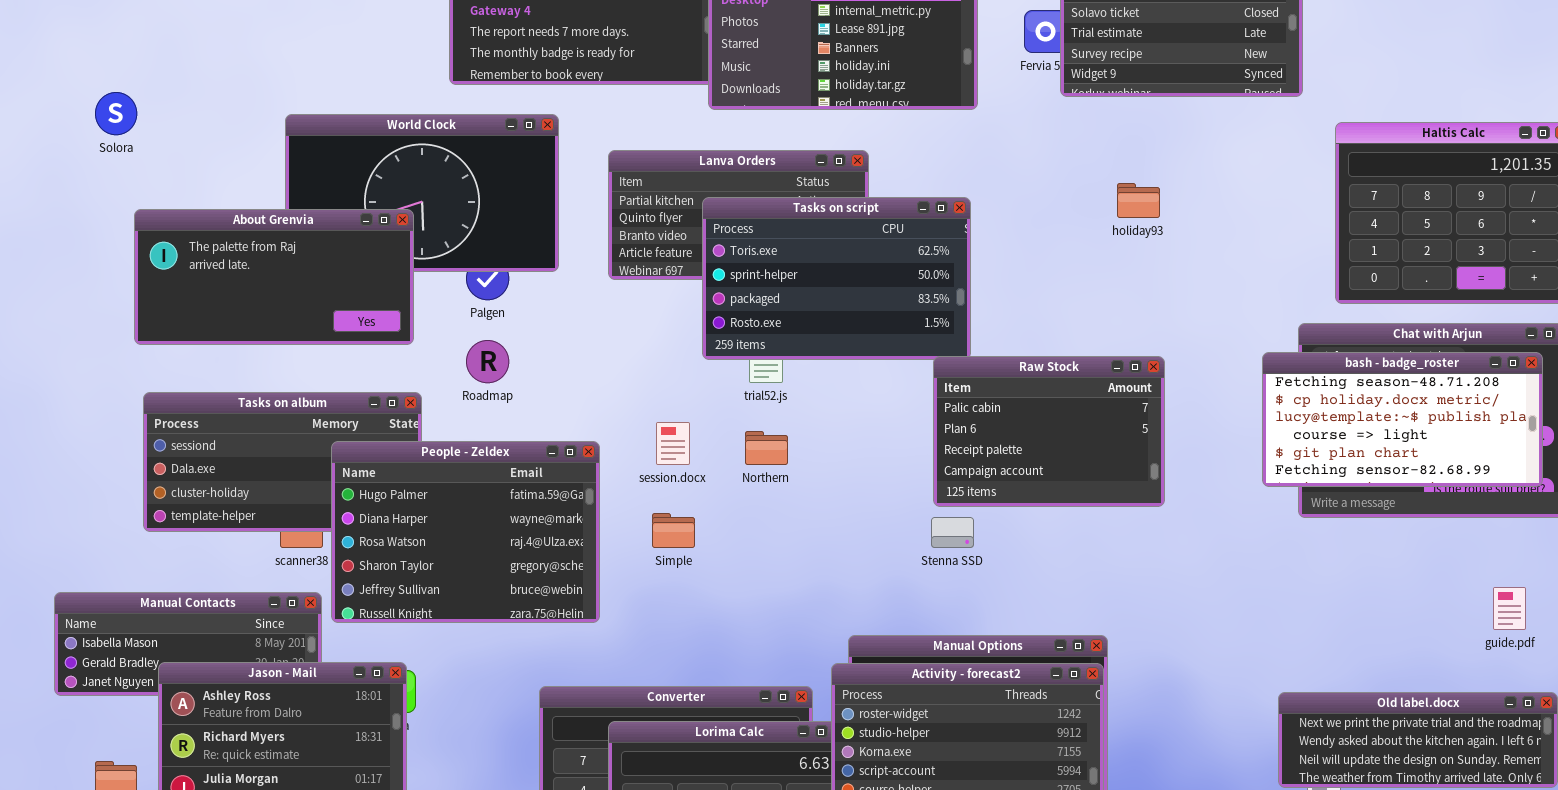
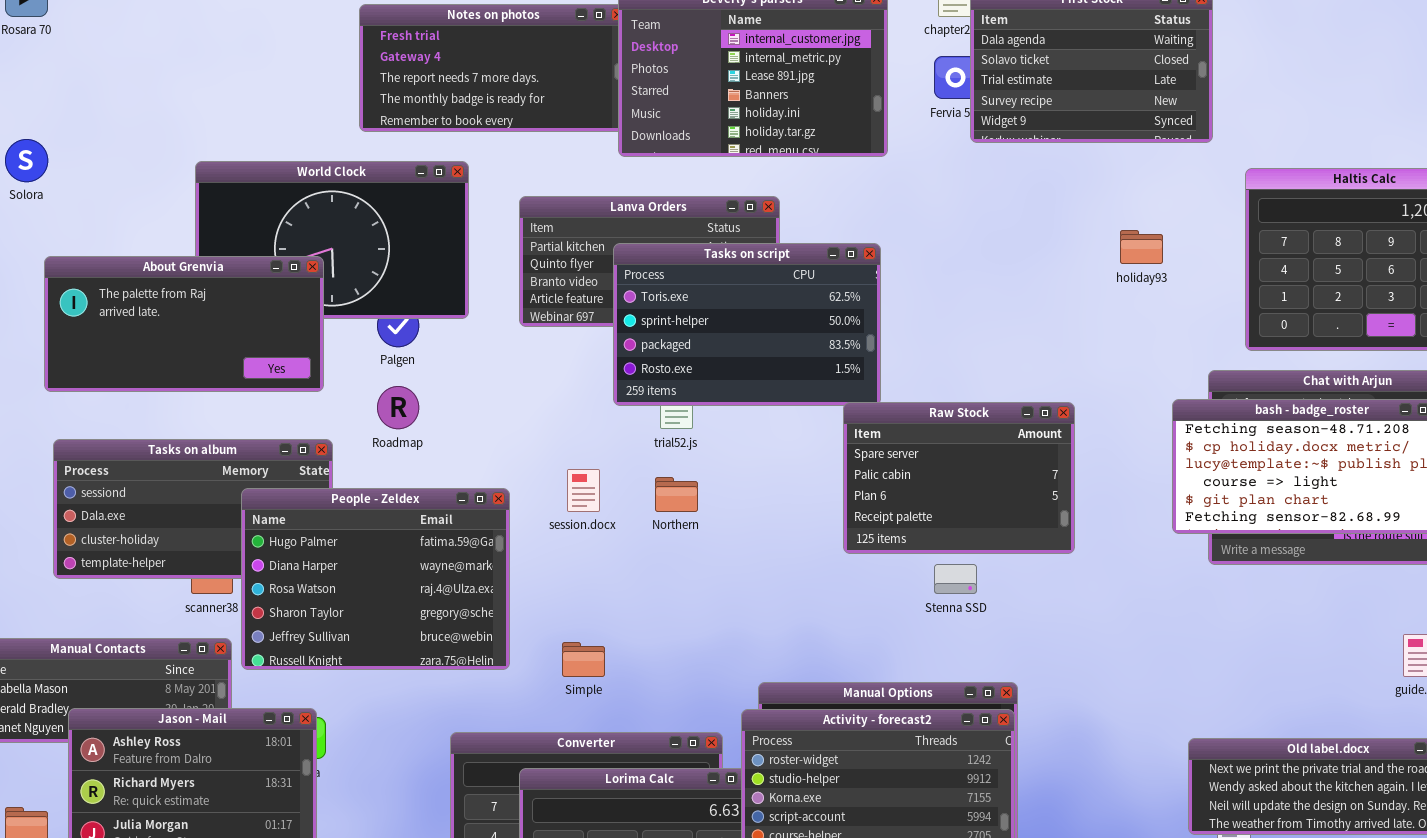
holiday93: [1117,183,1160,218] -> [1120,230,1163,264], moved
Raw Stock: [933,356,1165,507] -> [843,402,1075,554], scrolled up 1 row
Simple: [652,513,695,548] -> [562,642,605,677], moved
Stenna SSD: [931,517,974,548] -> [934,564,977,594], moved

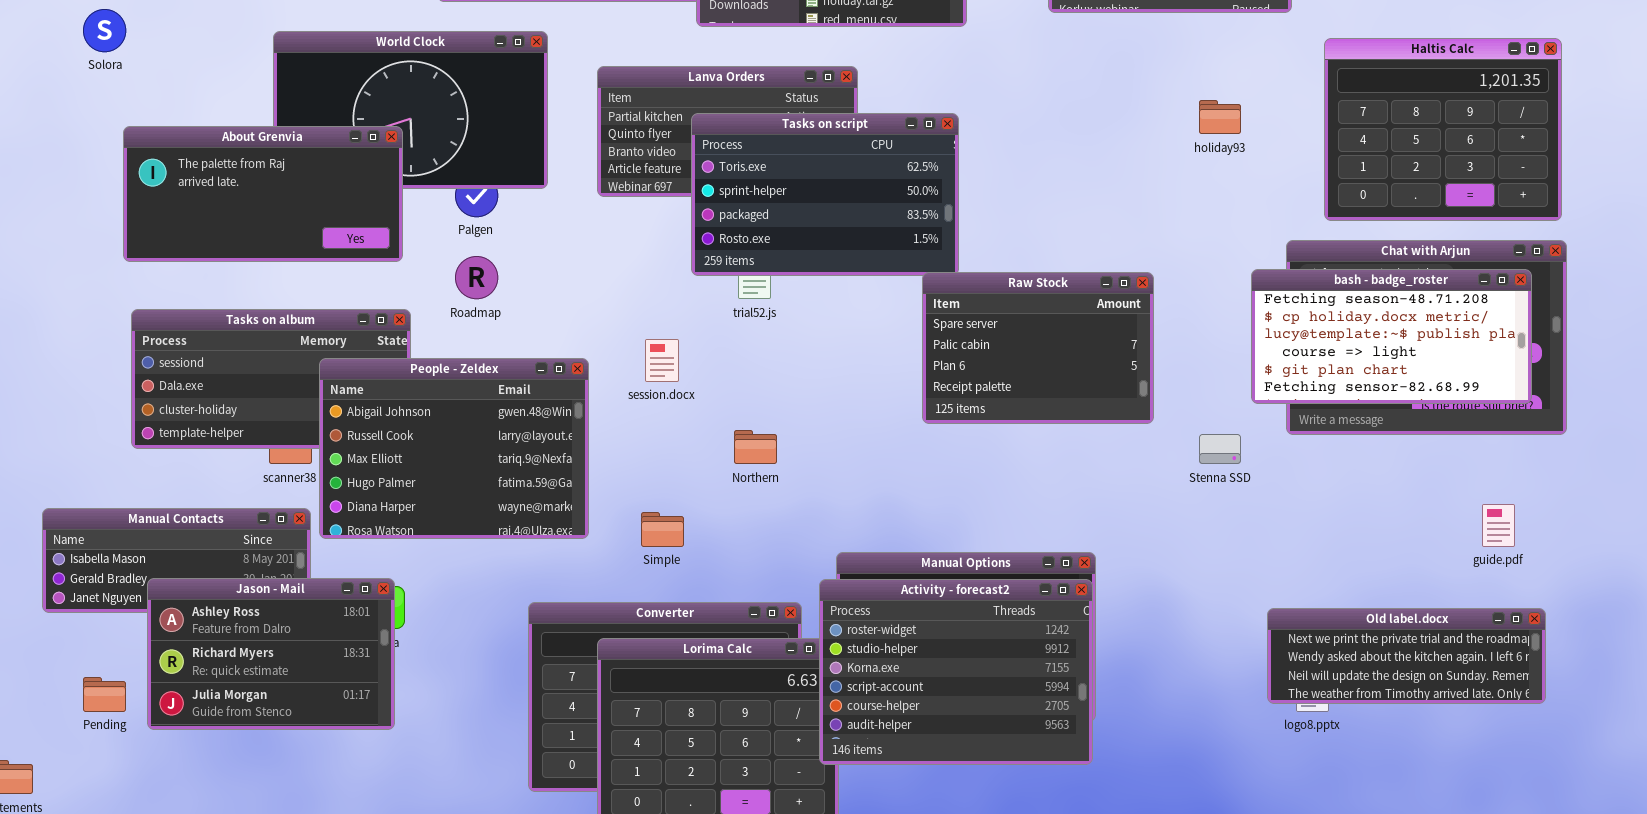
Northern: [655,477,698,512] -> [734,430,777,464], moved
People - Zeldex: [241,488,510,670] -> [319,358,589,539], scrolled up 3 rows
Stenna SSD: [934,564,977,594] -> [1199,434,1241,464], moved

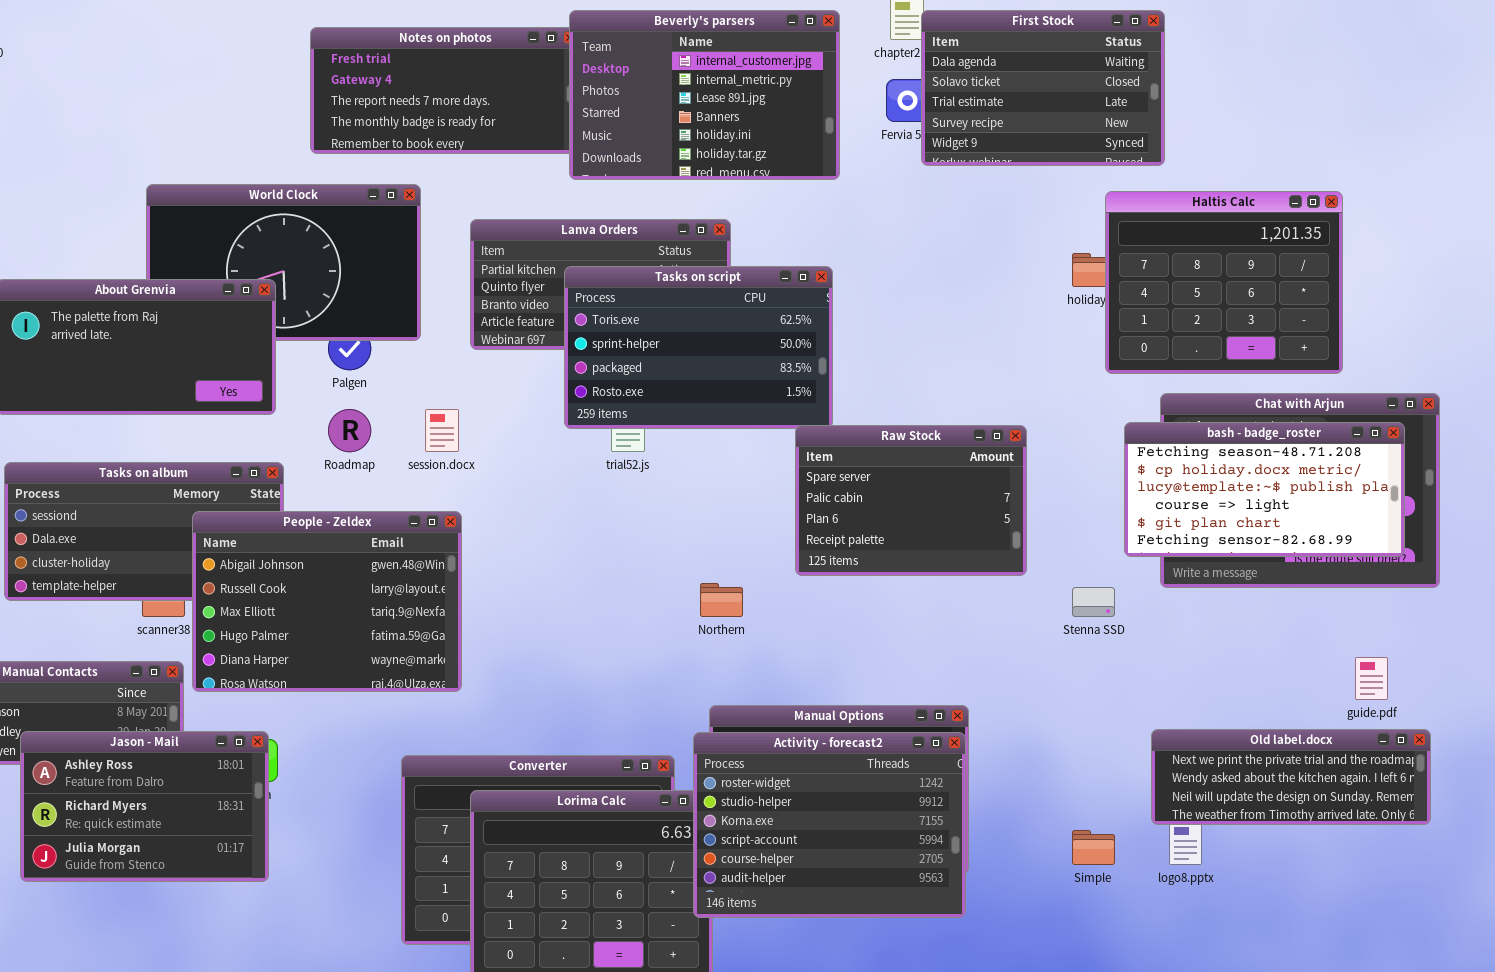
Haltis Calc: [1324,38,1562,221] -> [1105,191,1343,374], moved
session.docx: [645,339,679,382] -> [425,409,459,452], moved
Northern: [734,430,777,464] -> [700,583,743,617], moved
Simple: [641,512,684,547] -> [1072,830,1115,865], moved
Old label.docx: [1267,608,1546,704] -> [1151,729,1431,825], moved

